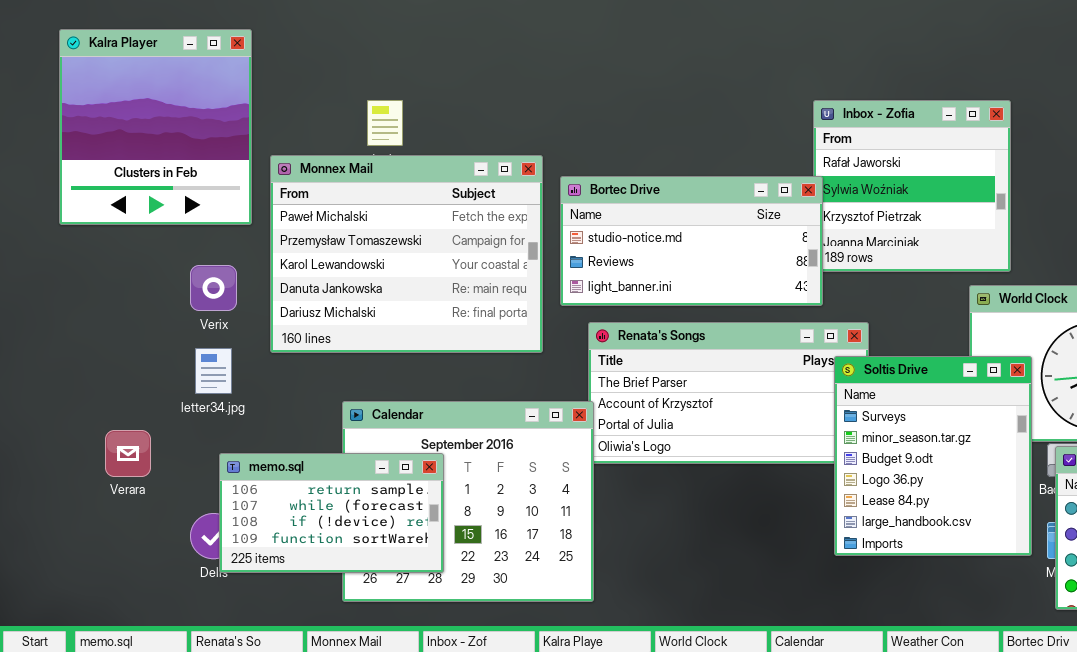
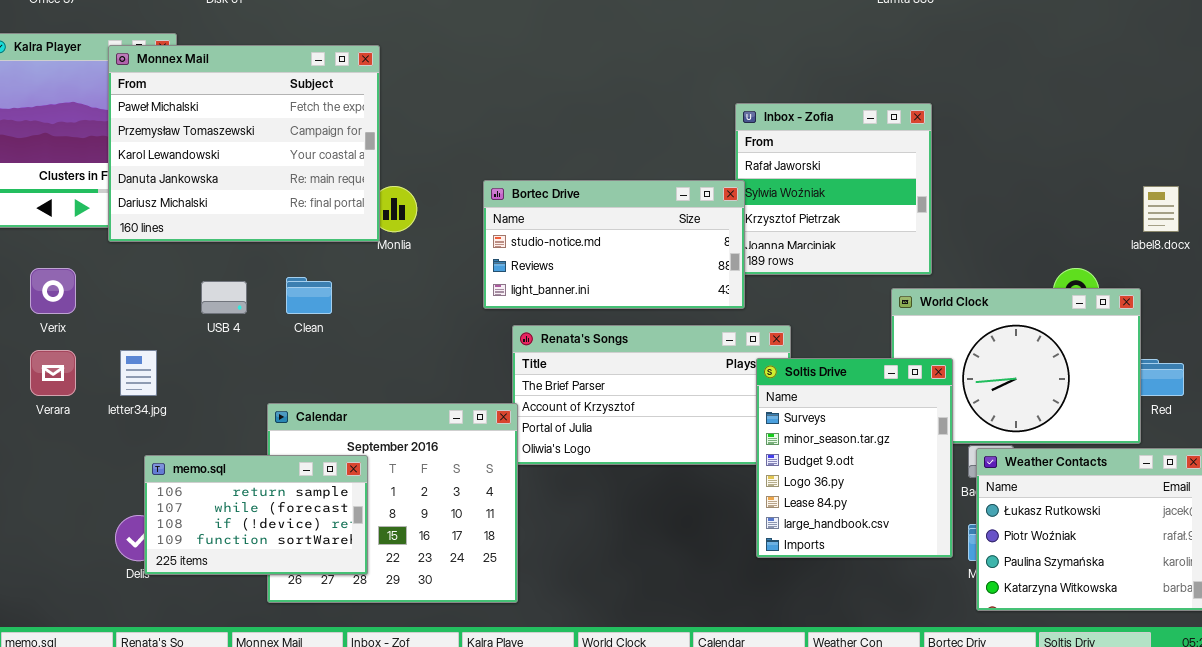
Monnex Mail: [270,155,543,353] -> [108,45,380,242], moved
Verix: [190,265,237,311] -> [30,268,76,314], moved
Verara: [105,430,151,477] -> [30,350,76,396], moved

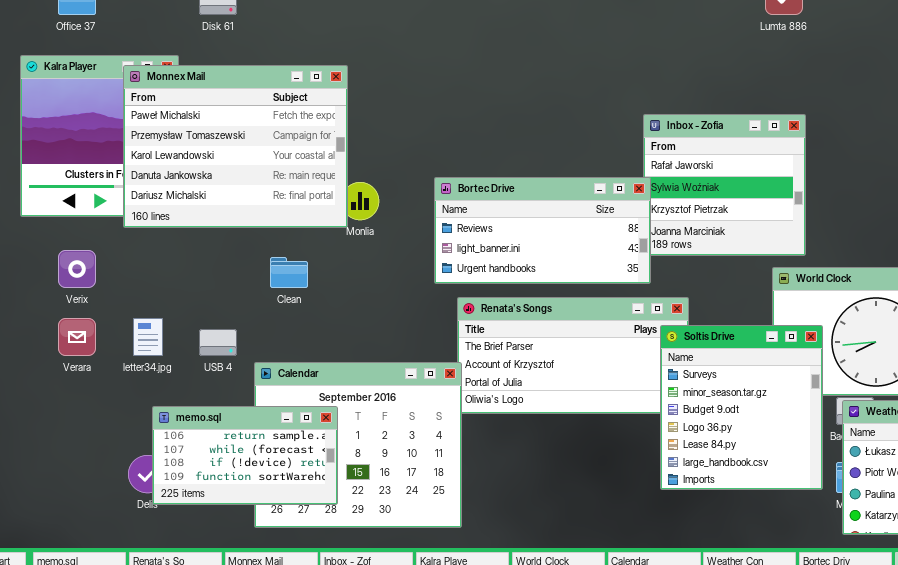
Bortec Drive: [483,180,745,309] -> [434,177,651,284], scrolled down 1 row
USB 4: [201,281,247,314] -> [199,329,237,356], moved

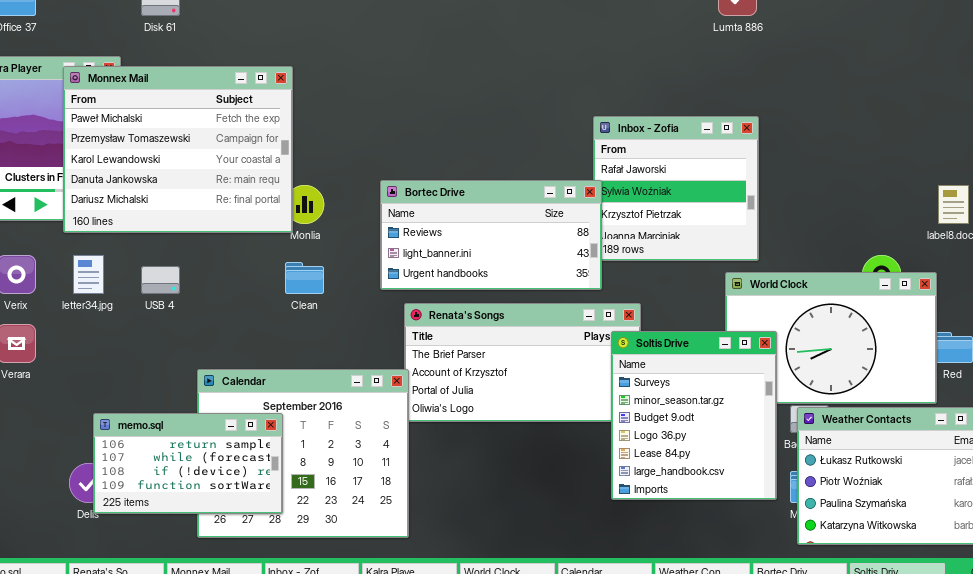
Clean: [270,257,308,288] -> [285,262,324,294], moved
letter34.jpg: [133,318,163,356] -> [73,255,104,294], moved
USB 4: [199,329,237,356] -> [141,266,180,294], moved

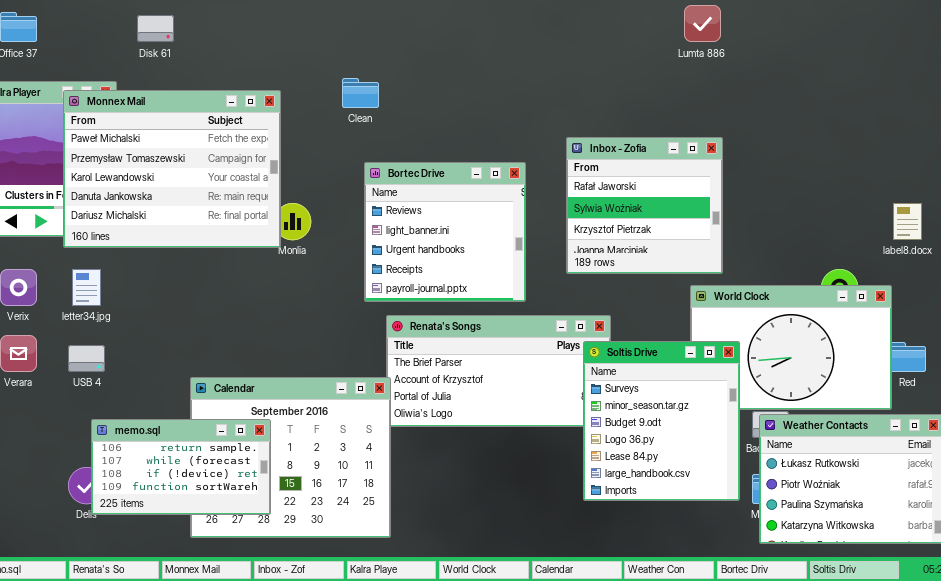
Bortec Drive: [380,180,602,290] -> [364,162,526,302], resized
Clean: [285,262,324,294] -> [342,78,379,108], moved
USB 4: [141,266,180,294] -> [68,345,105,372], moved

